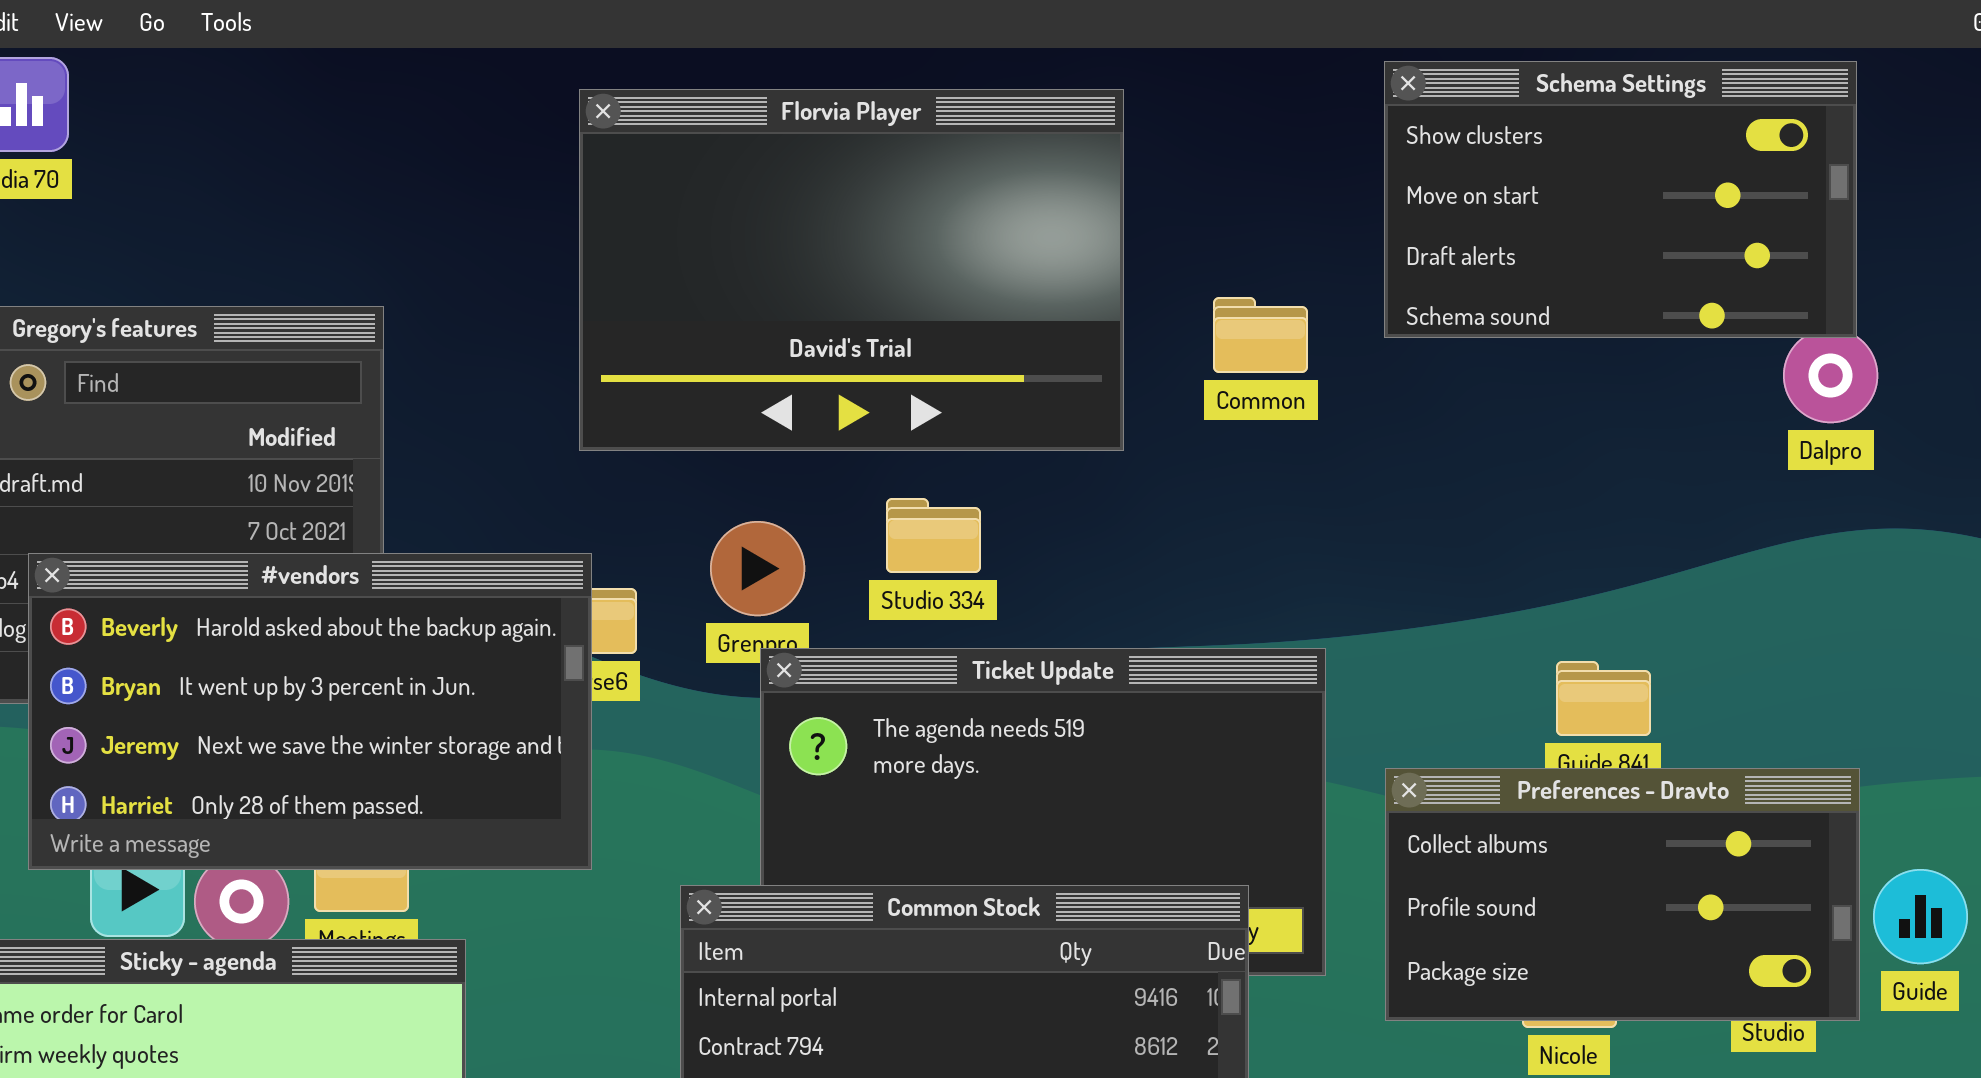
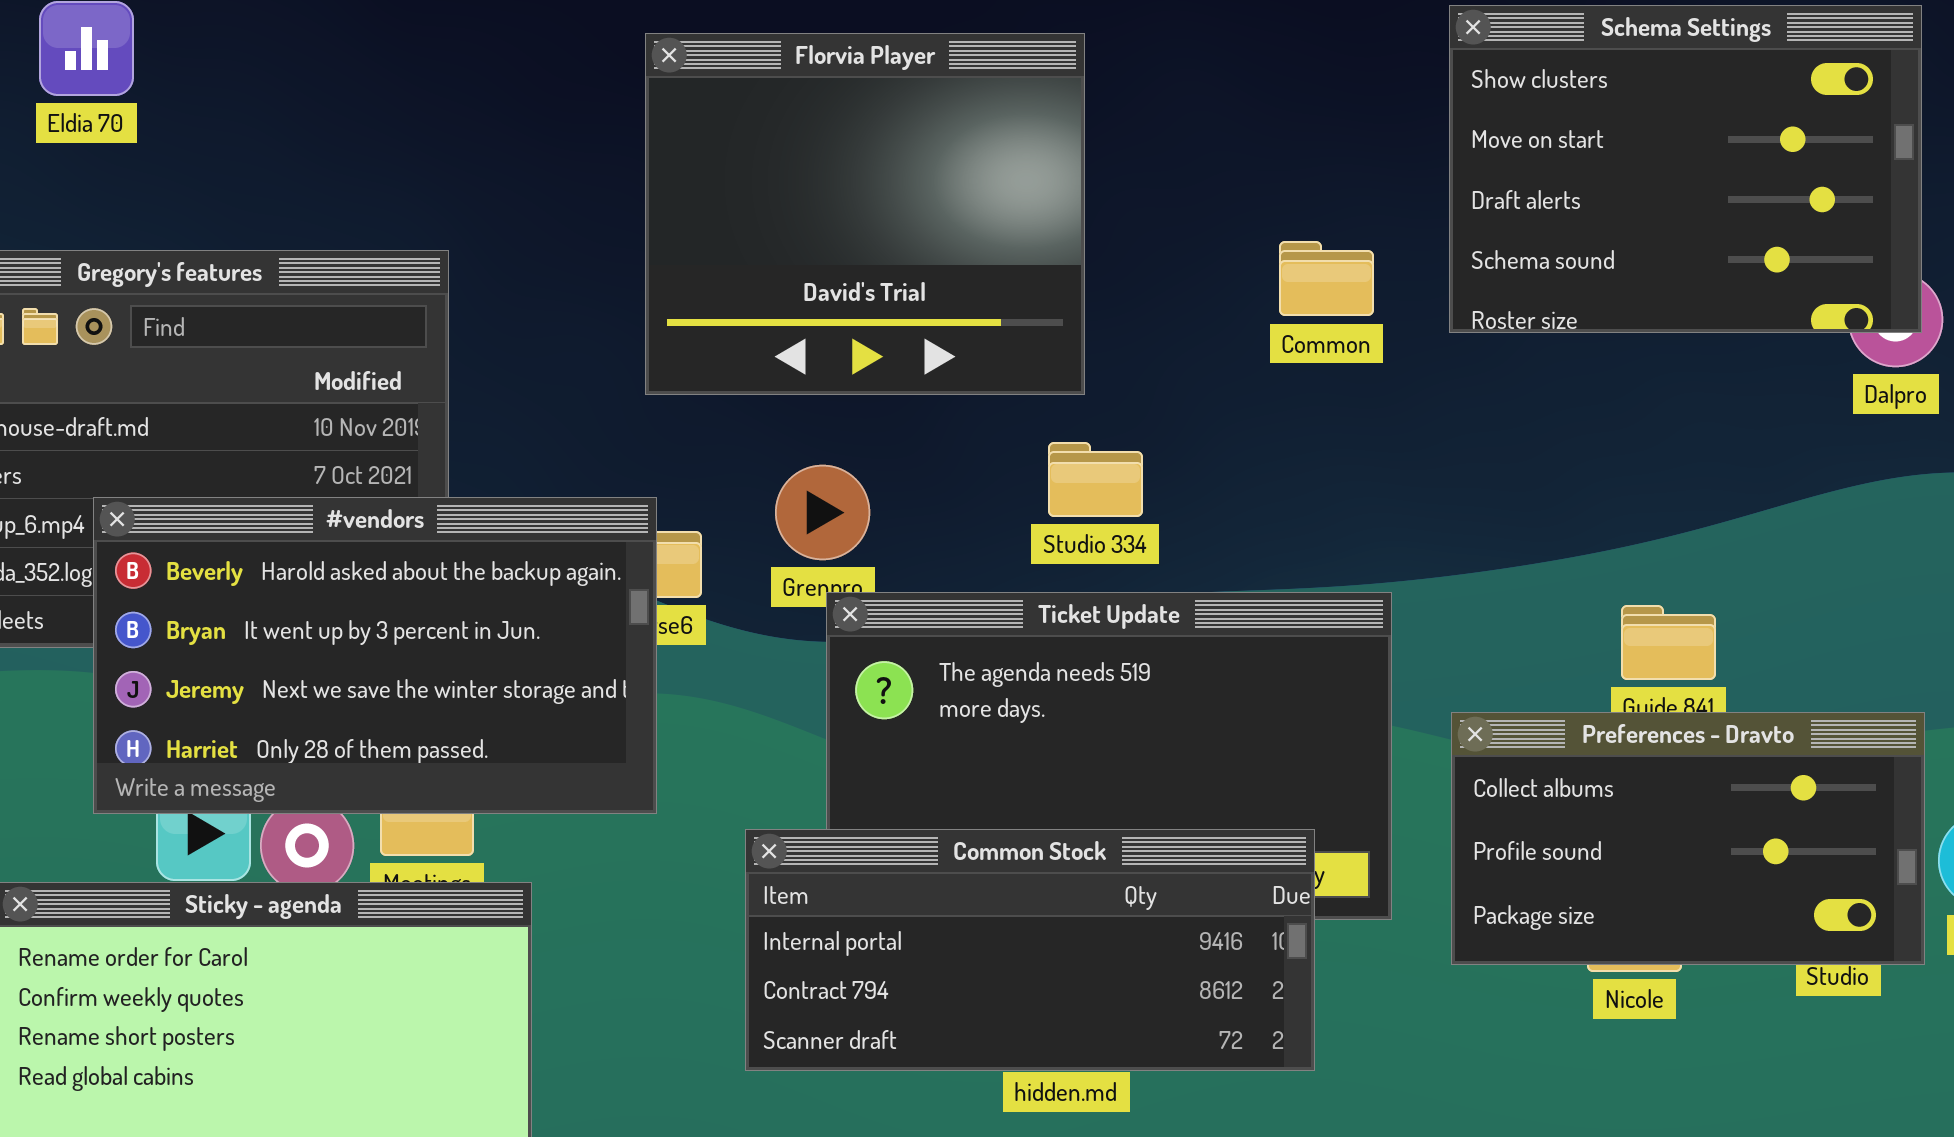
Schema Settings: [1384,61,1857,338] -> [1449,5,1922,333], resized
Florvia Player: [579,89,1124,451] -> [645,33,1085,395], resized
Studio 334: [886,498,981,573] -> [1048,442,1143,517], moved

